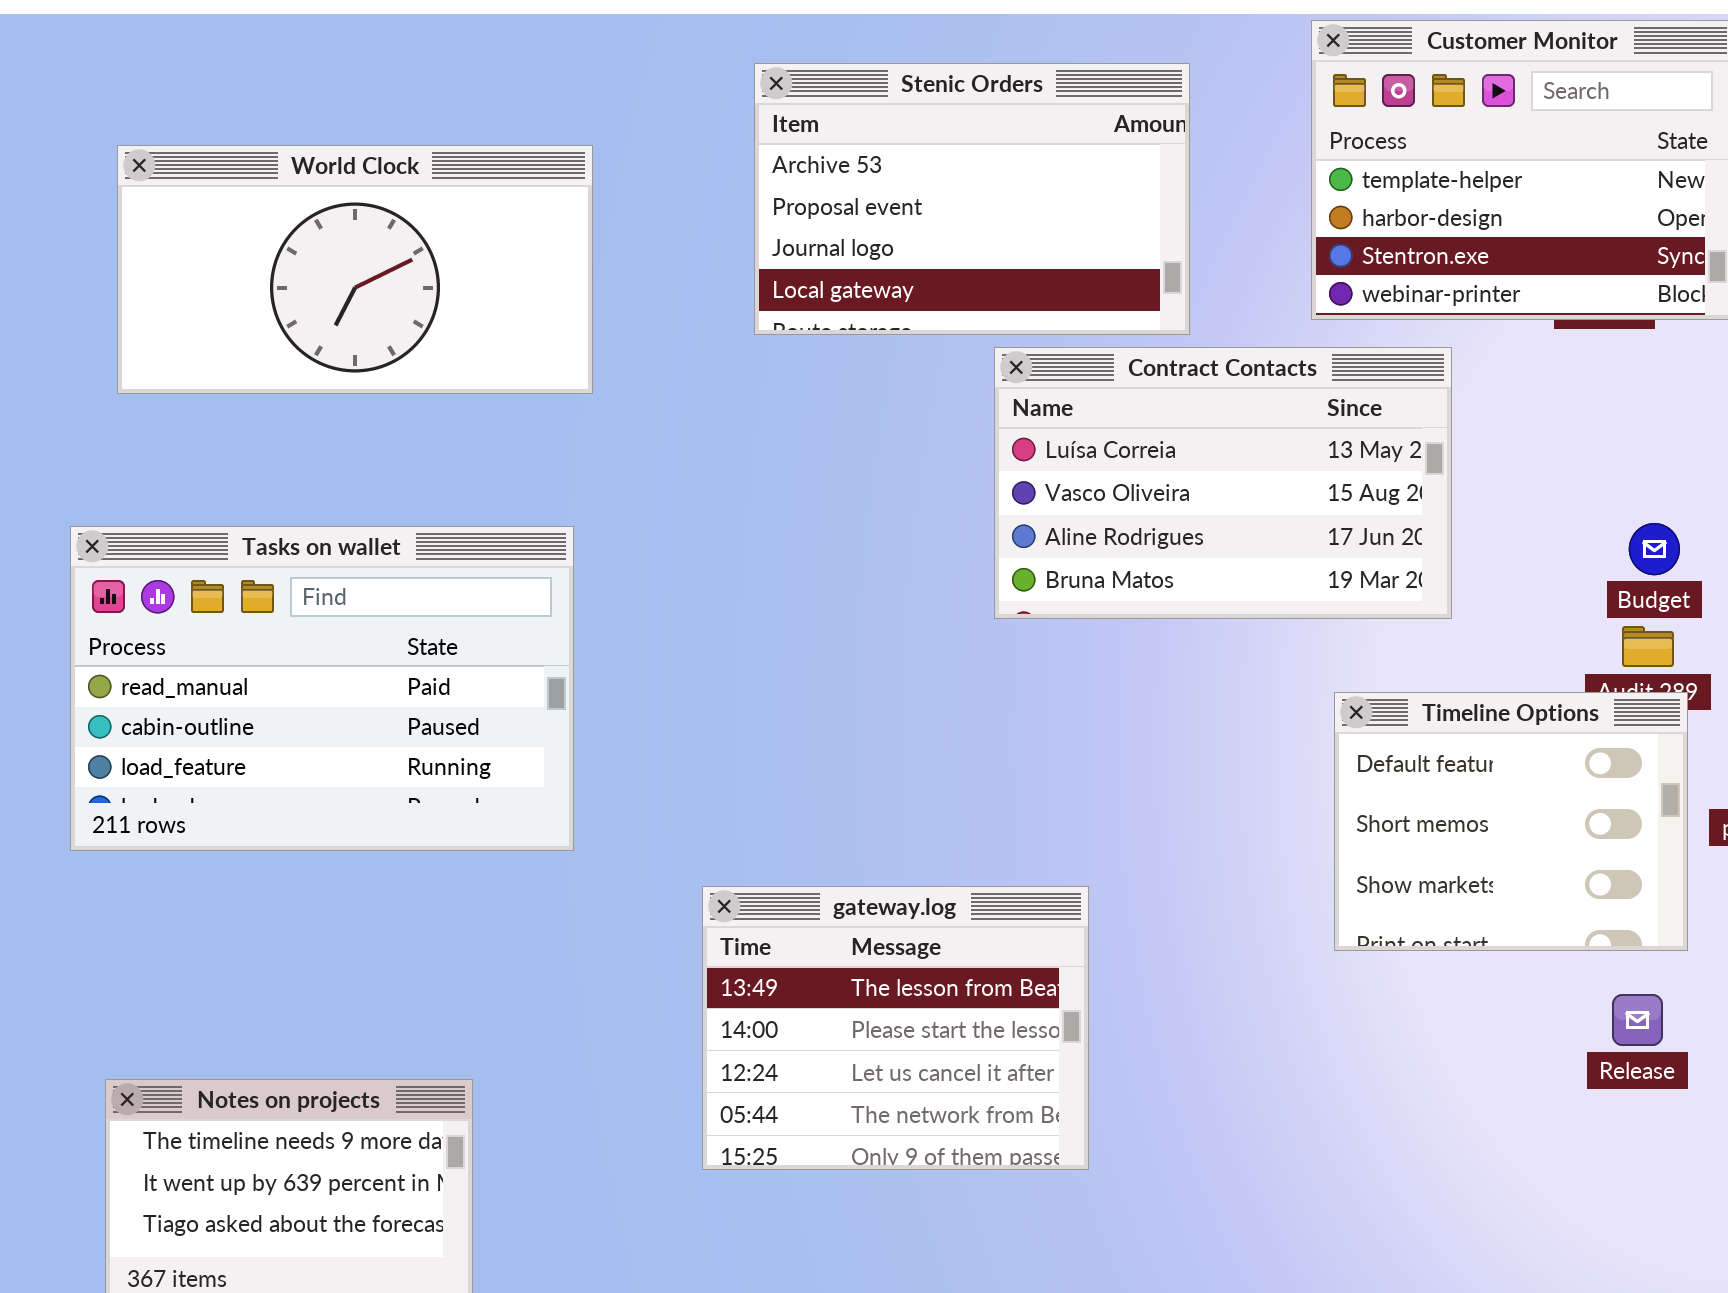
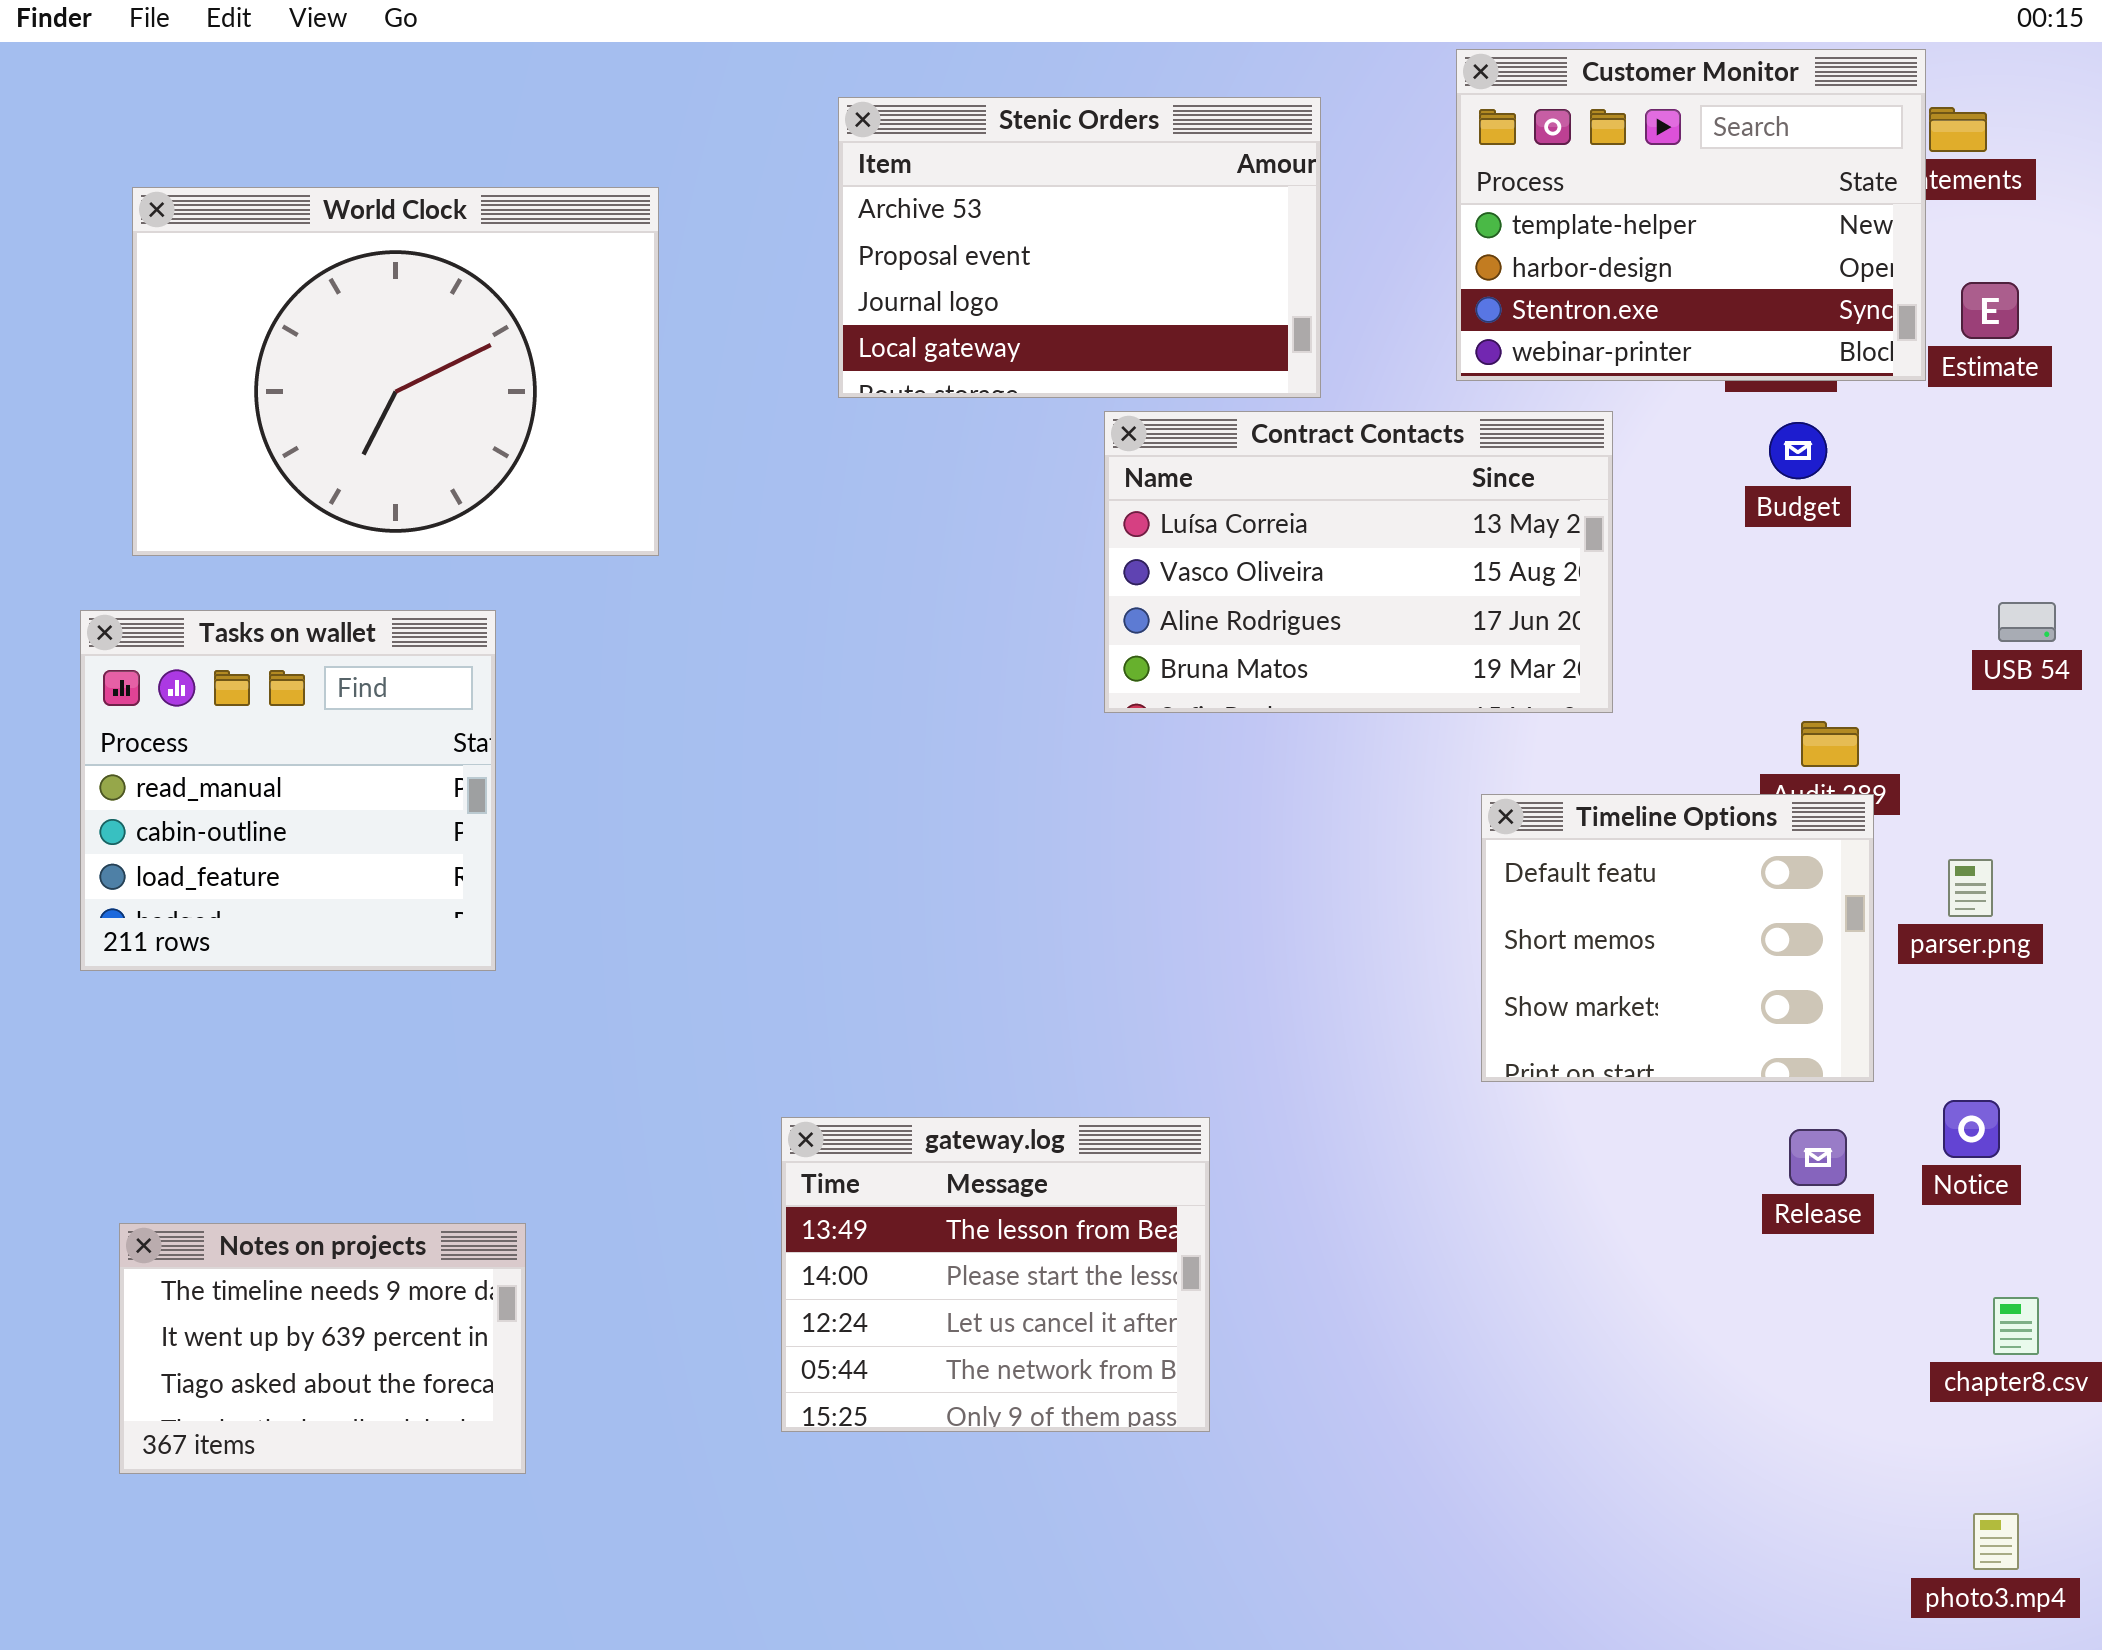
World Clock: [117,145,593,394] -> [132,187,659,556], resized
Budget: [1629,523,1680,575] -> [1769,422,1827,479], moved
Tasks on wallet: [70,526,574,851] -> [80,610,496,971], resized
gateway.log: [702,886,1089,1170] -> [781,1117,1210,1432], moved

